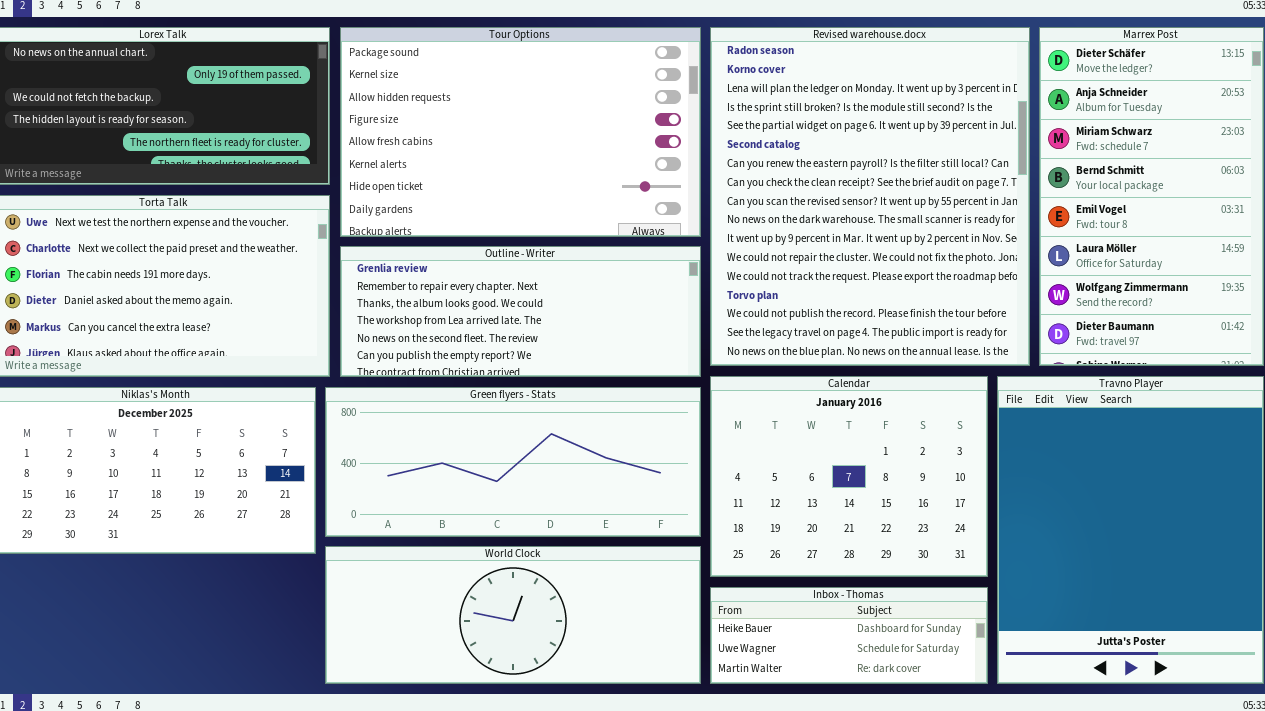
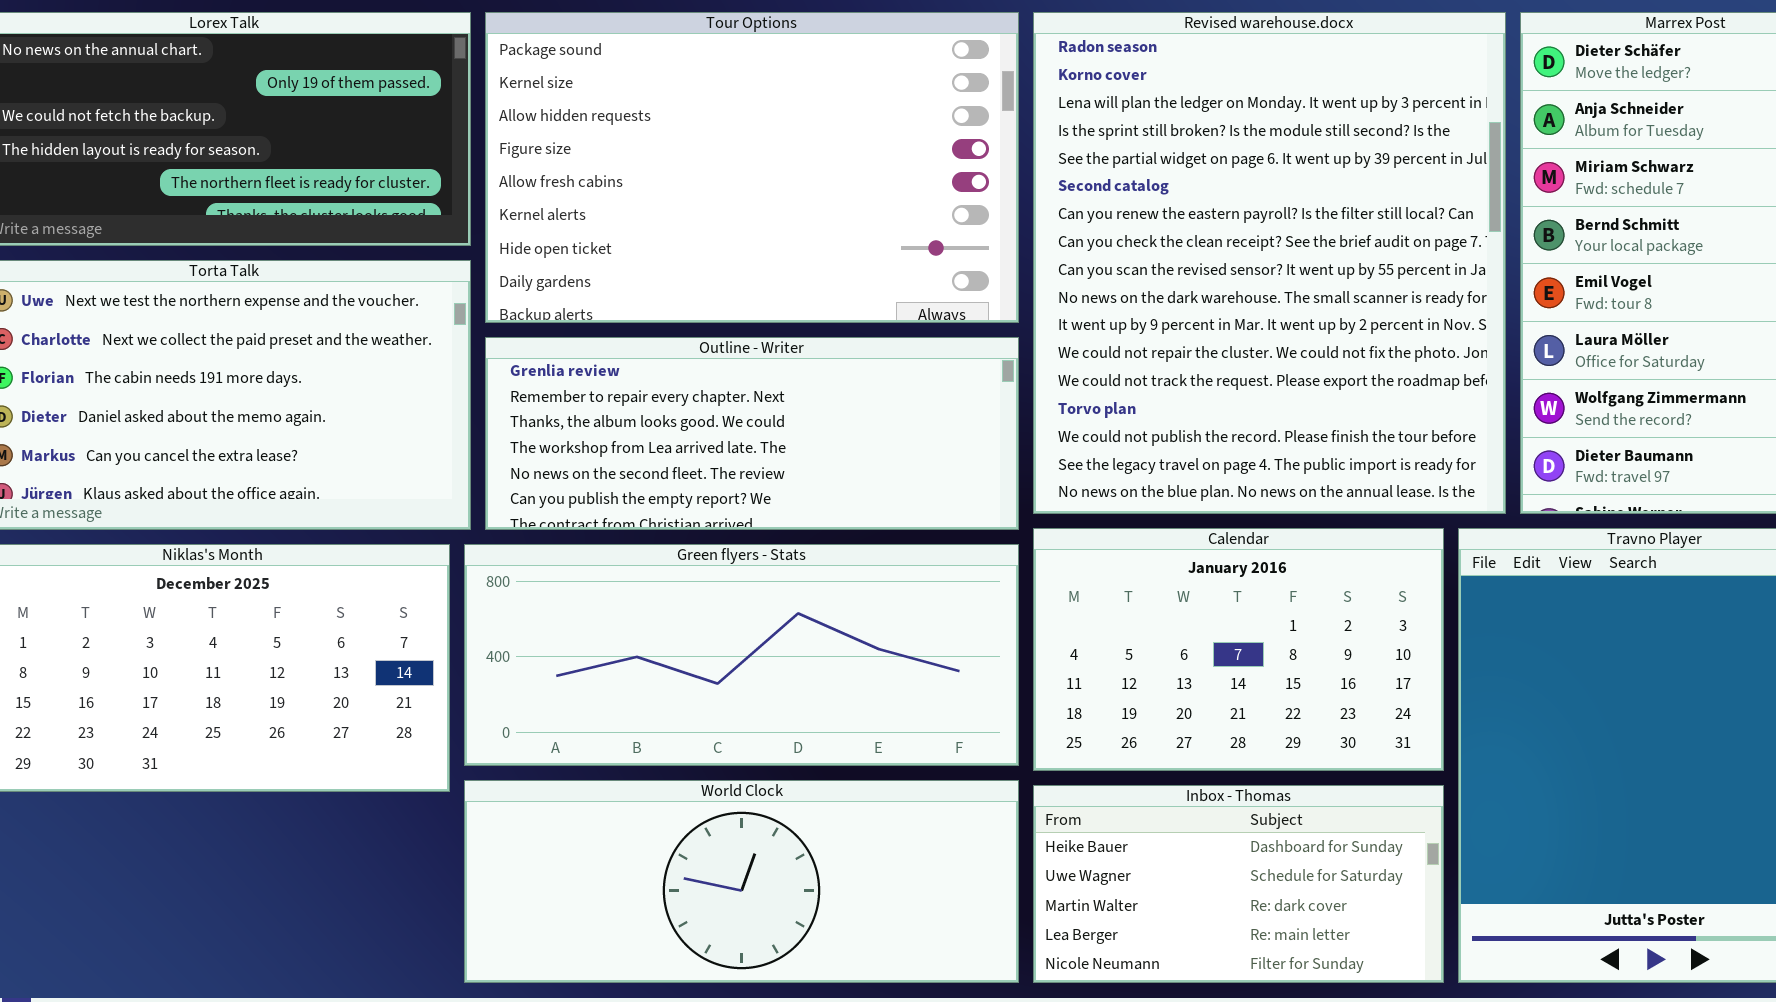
Calendar: [710,376,988,577] -> [1033,528,1444,771], resized
Inbox - Thomas: [710,587,988,684] -> [1033,785,1444,983], resized

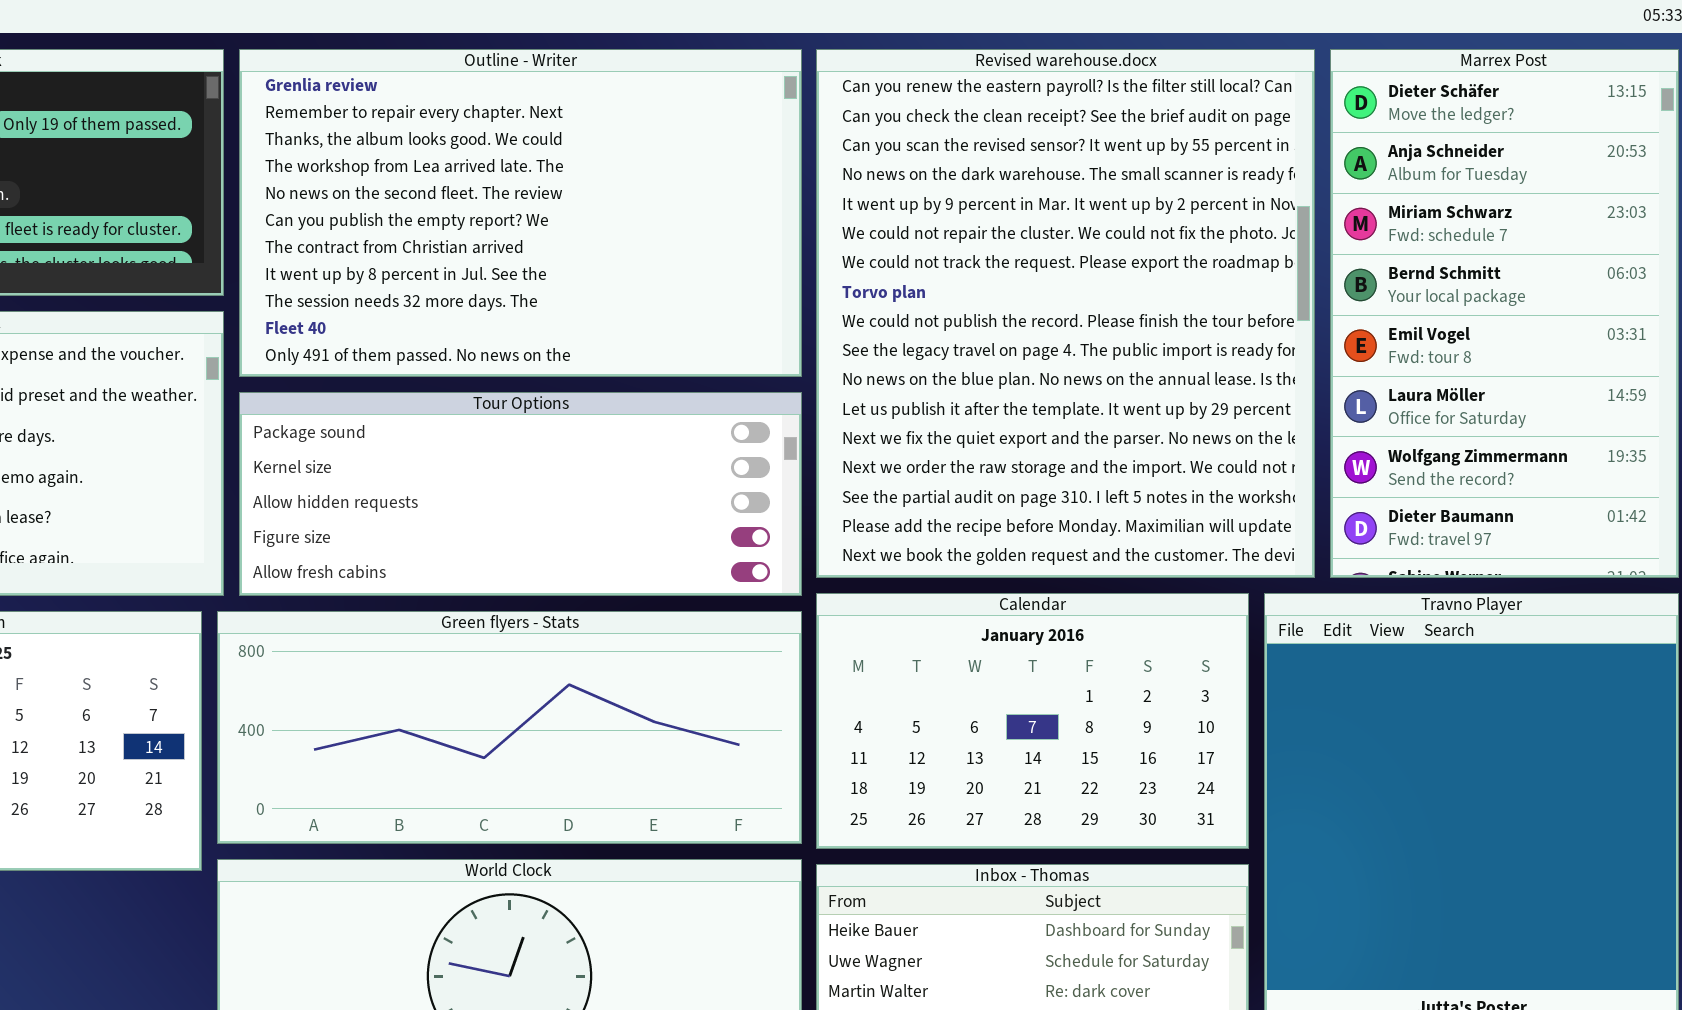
Tour Options: [485,12,1019,323] -> [239,392,802,596], moved, resized
Revised warehouse.docx: [1033,12,1506,514] -> [816,49,1315,578], scrolled down 6 rows
Outline - Writer: [485,337,1019,530] -> [239,49,802,377], moved, resized

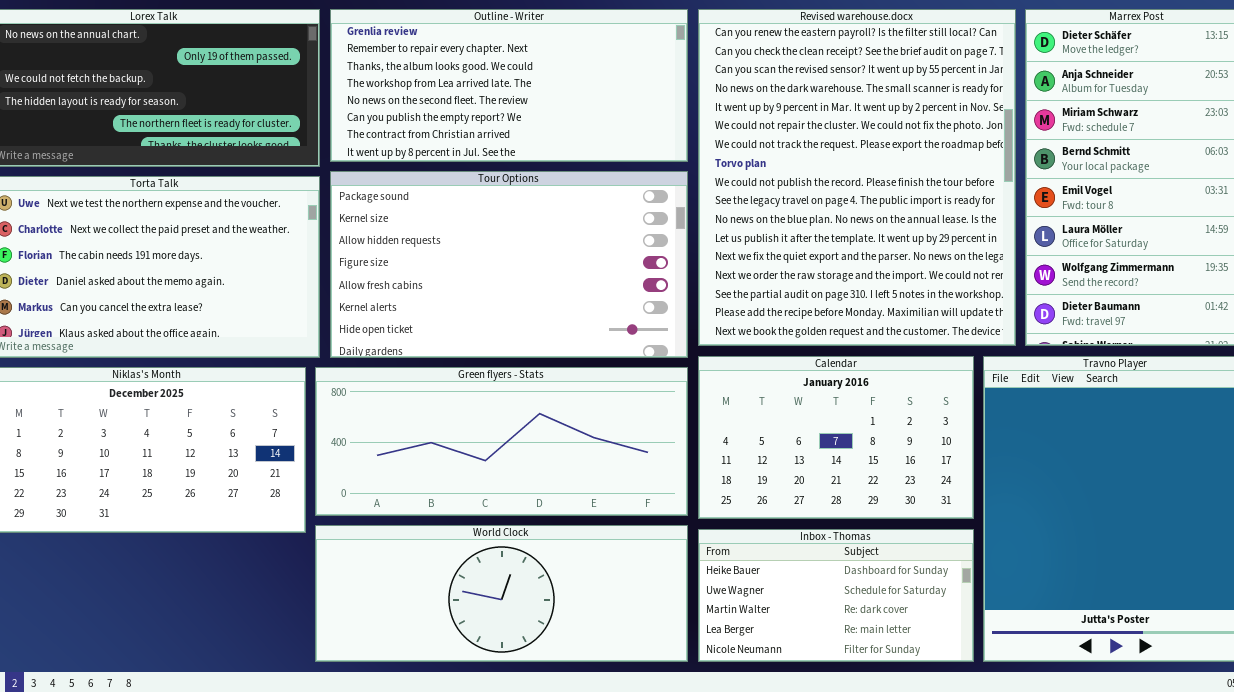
Outline - Writer: [239,49,802,377] -> [330,9,688,162], resized
Tour Options: [239,392,802,596] -> [330,171,688,358], resized

